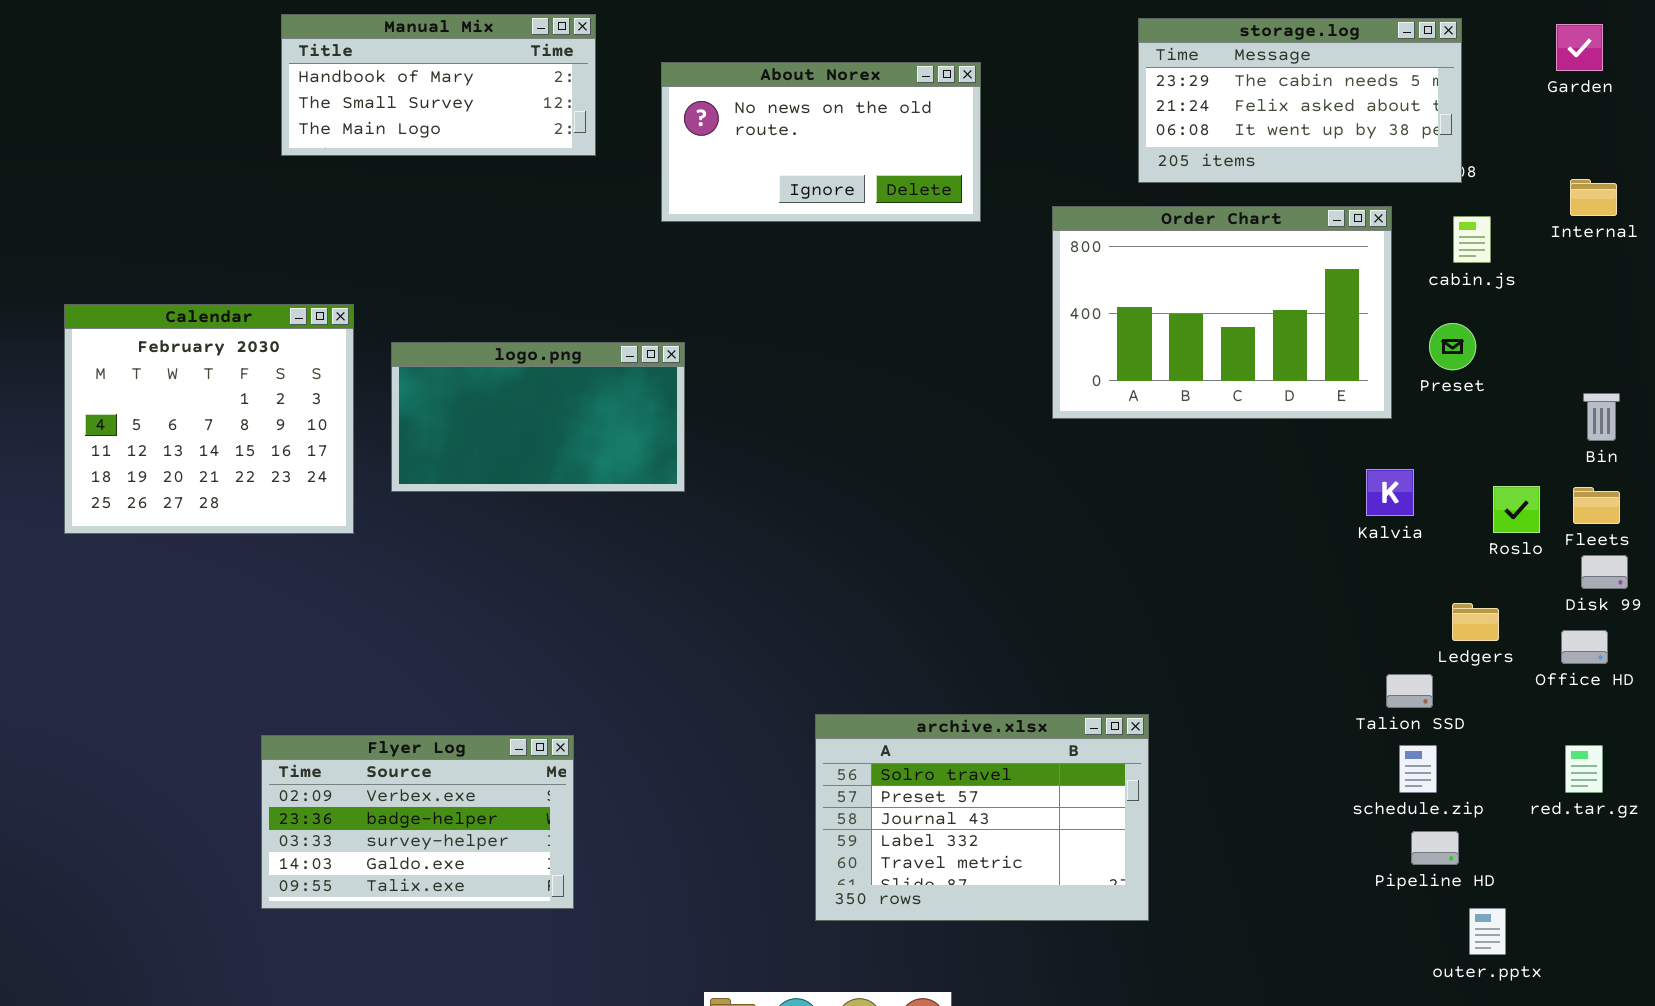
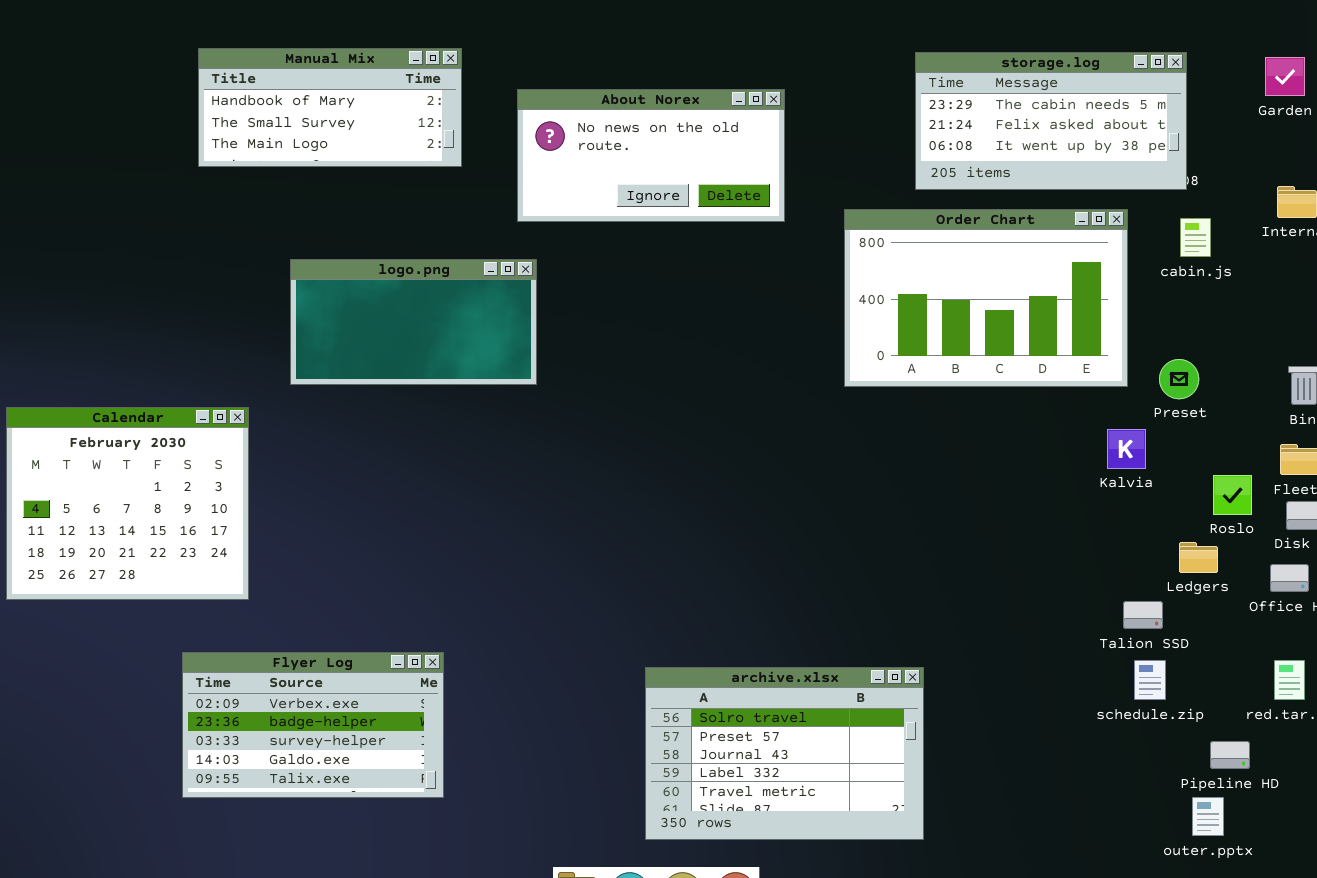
Calendar: [64,304,354,534] -> [6,407,249,600], moved
Preset: [1429,323,1476,370] -> [1159,359,1199,399], moved
logo.png: [391,342,685,492] -> [290,259,537,385], moved
Roslo: [1493,486,1540,533] -> [1213,475,1252,515], moved
archive.xlsx: [815,714,1149,921] -> [645,667,924,840], moved
Pipeline HD: [1411,831,1459,865] -> [1210,741,1250,769], moved

